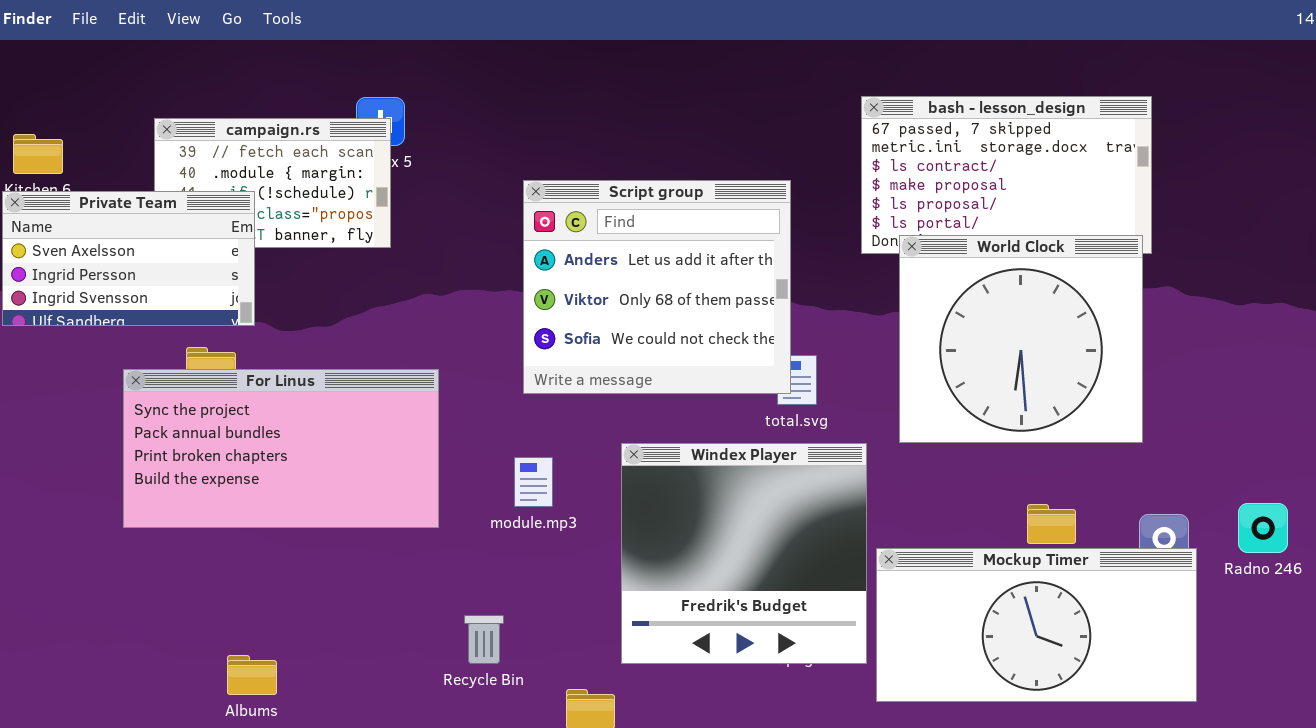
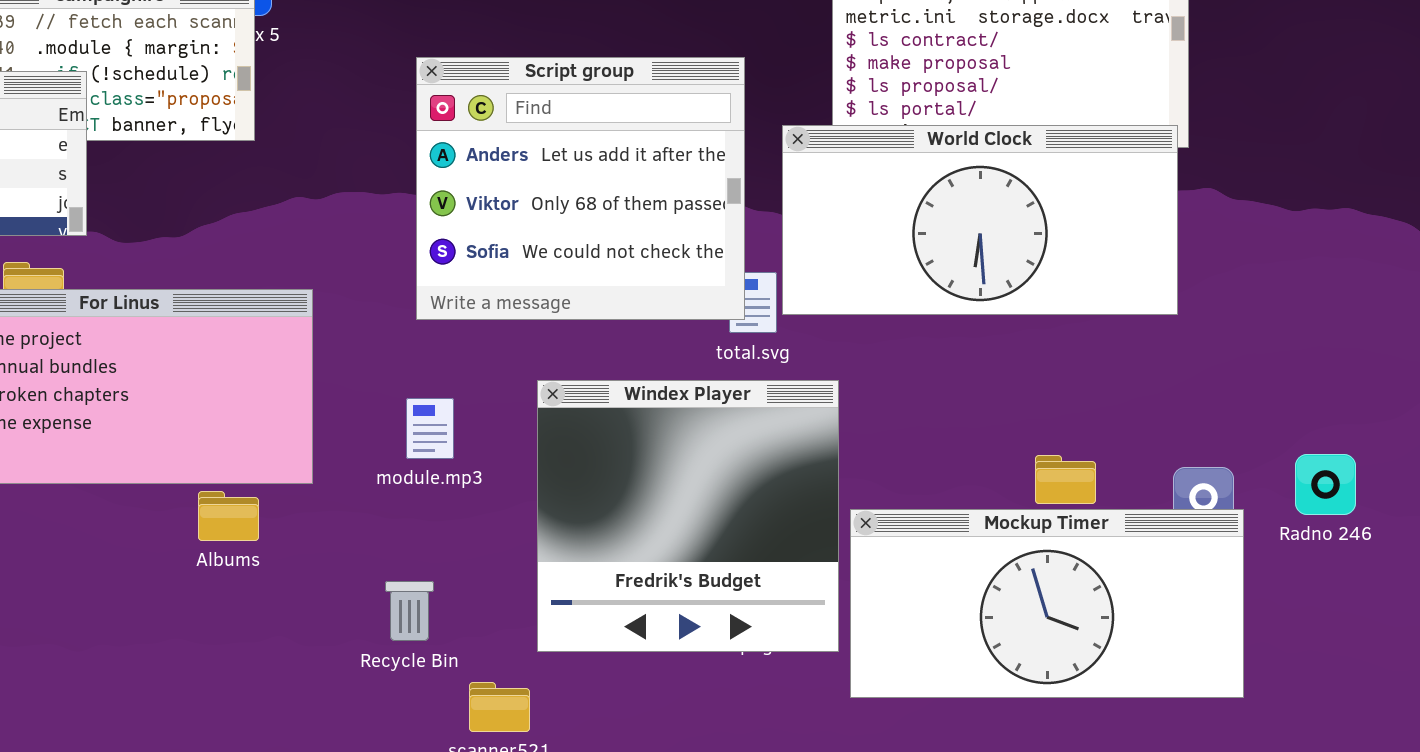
World Clock: [899,235,1143,443] -> [782,125,1178,315], resized
Recycle Bin: [464,615,504,664] -> [385,581,434,641], moved
Albums: [227,655,277,695] -> [198,491,259,541], moved

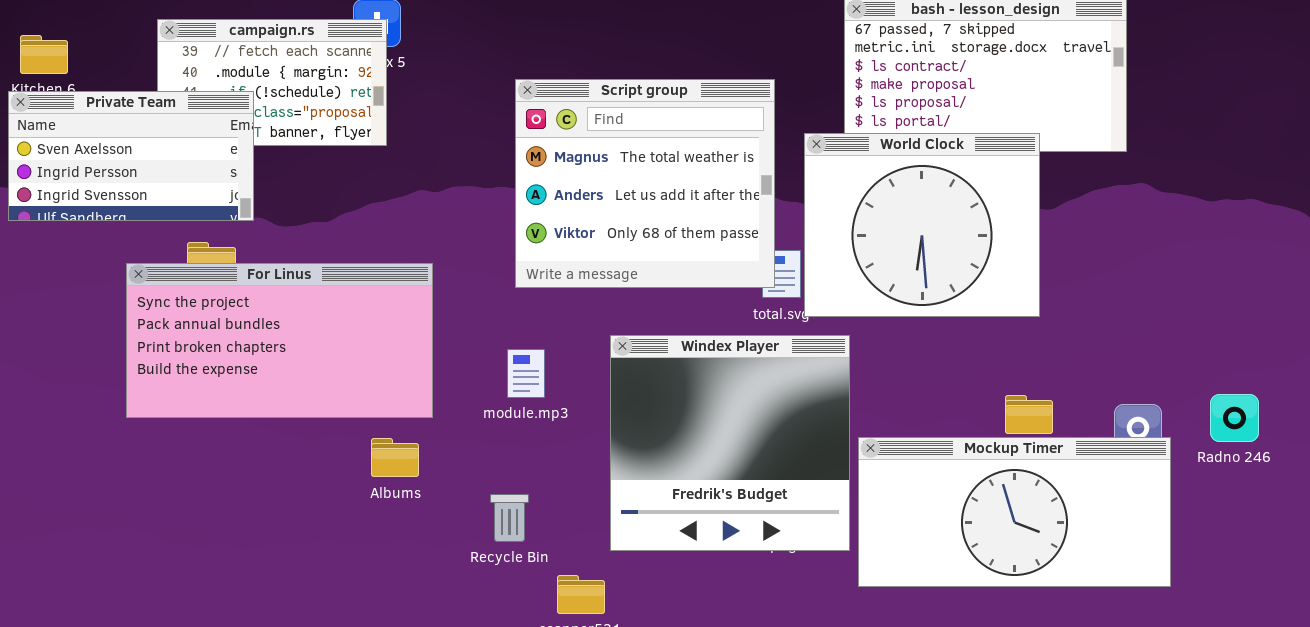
Script group: [416,57,745,320] -> [515,79,775,288], scrolled up 1 row
World Clock: [782,125,1178,315] -> [804,133,1040,317], resized
Albums: [198,491,259,541] -> [371,438,419,477], moved

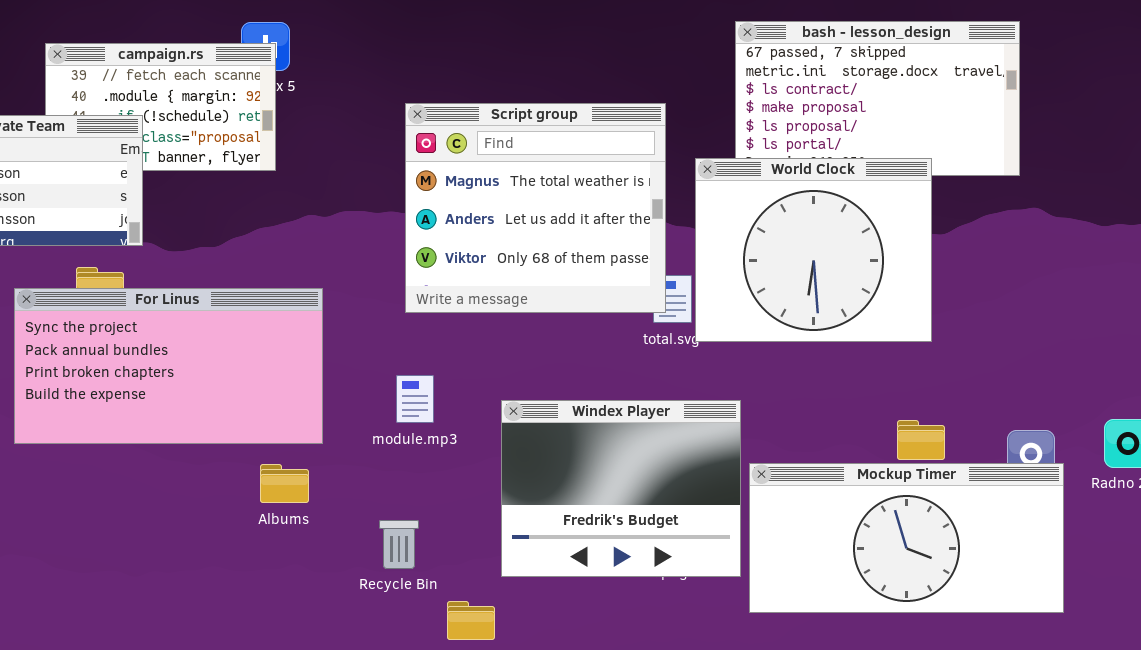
Windex Player: [610,335,850,551] -> [501,400,741,577], resized

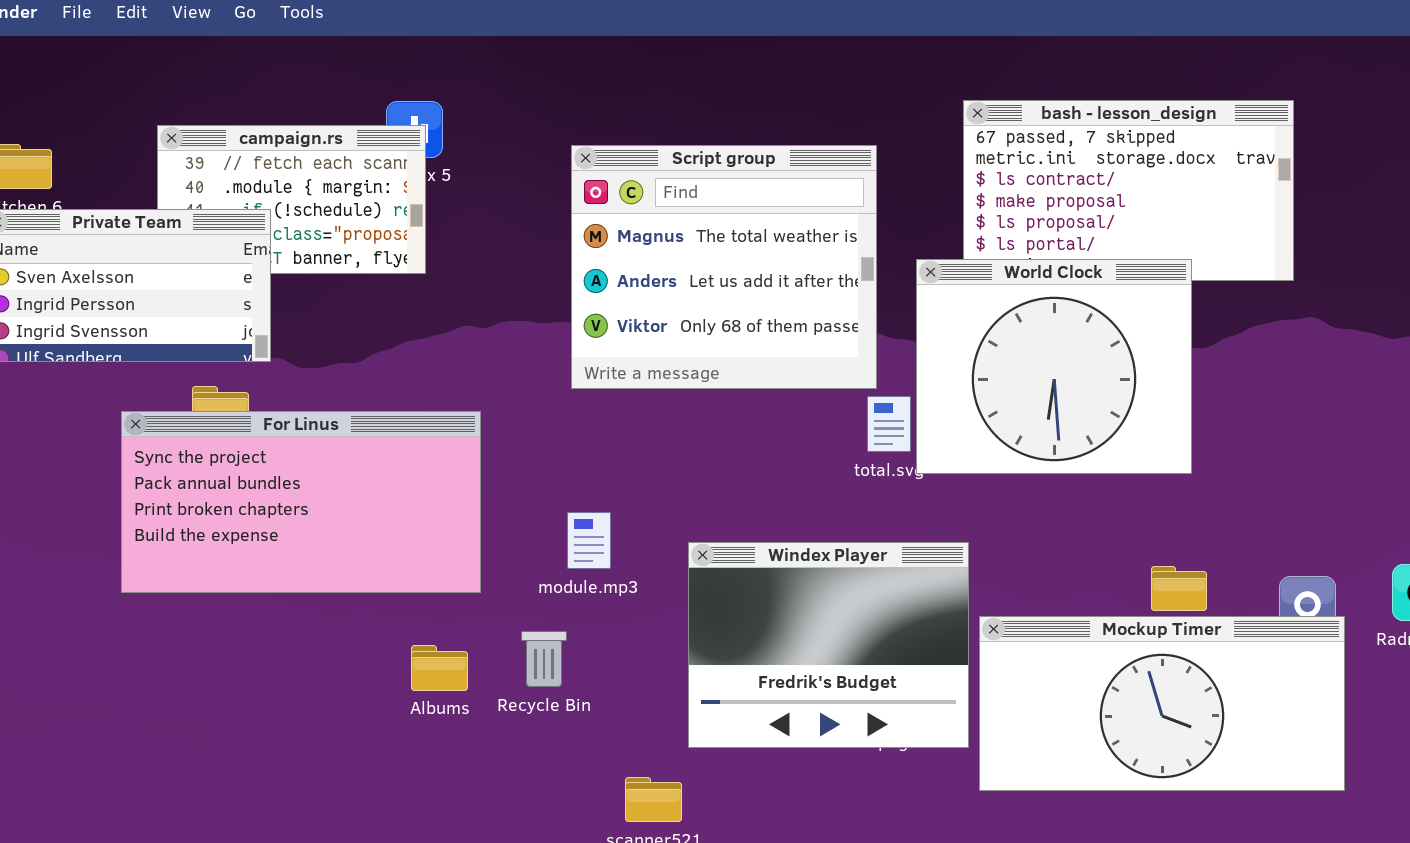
Script group: [405,103,666,313] -> [571,145,877,389], moved
Albums: [260,464,309,503] -> [411,645,468,691], moved
Recycle Bin: [379,520,419,569] -> [521,631,567,687], moved

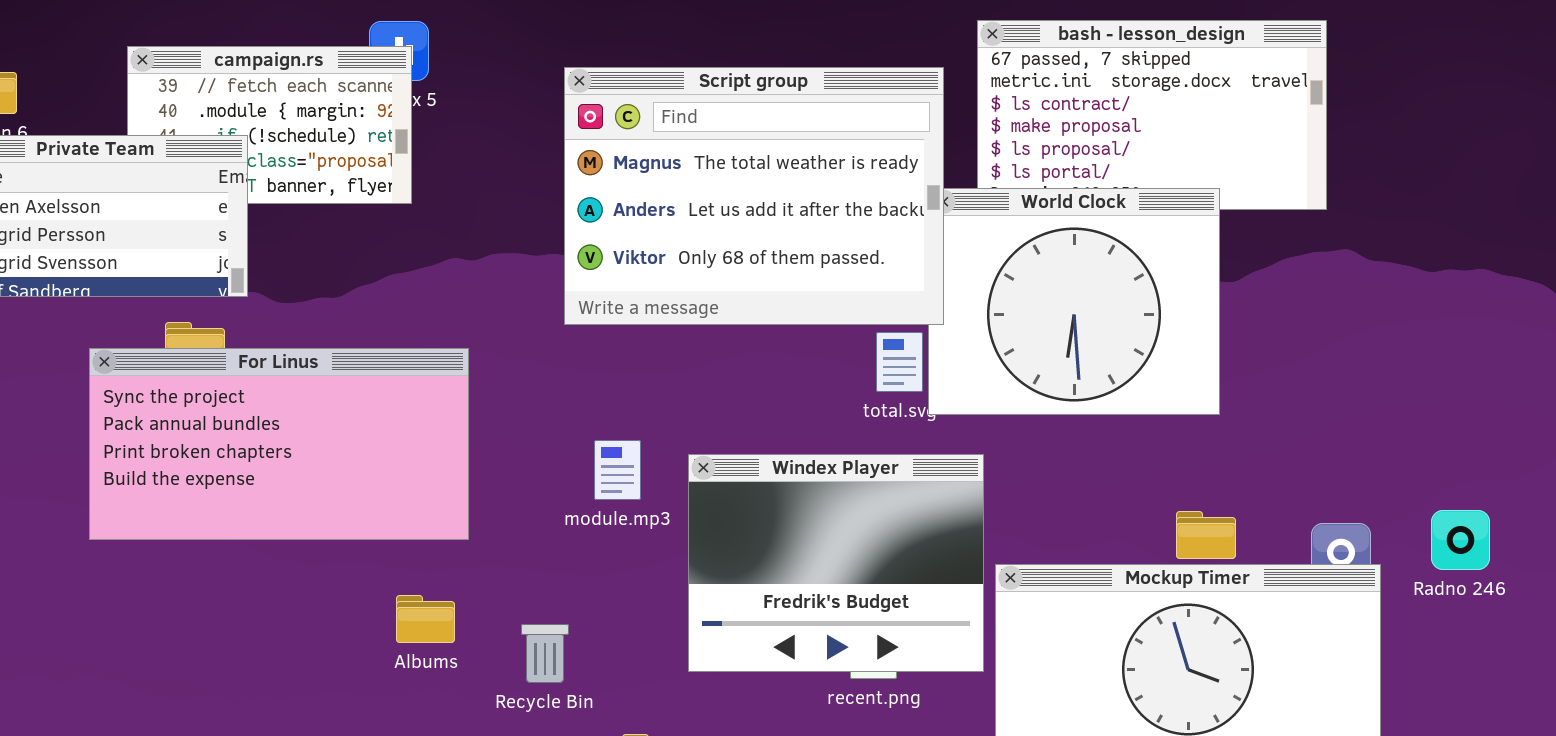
Script group: [571,145,877,389] -> [564,67,944,325], resized
module.mp3: [567,512,611,569] -> [594,440,641,500], moved
Windex Player: [688,542,969,748] -> [688,454,984,672], moved
Recycle Bin: [521,631,567,687] -> [521,624,569,683], moved

